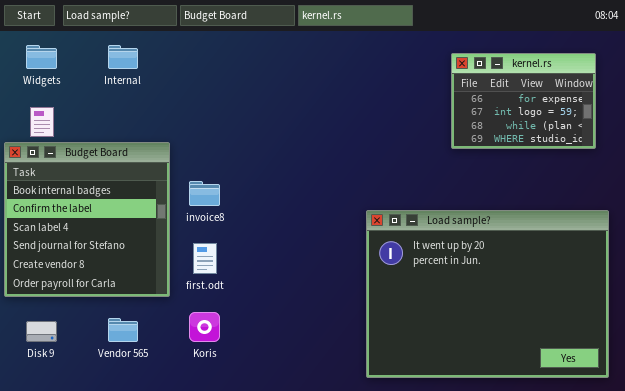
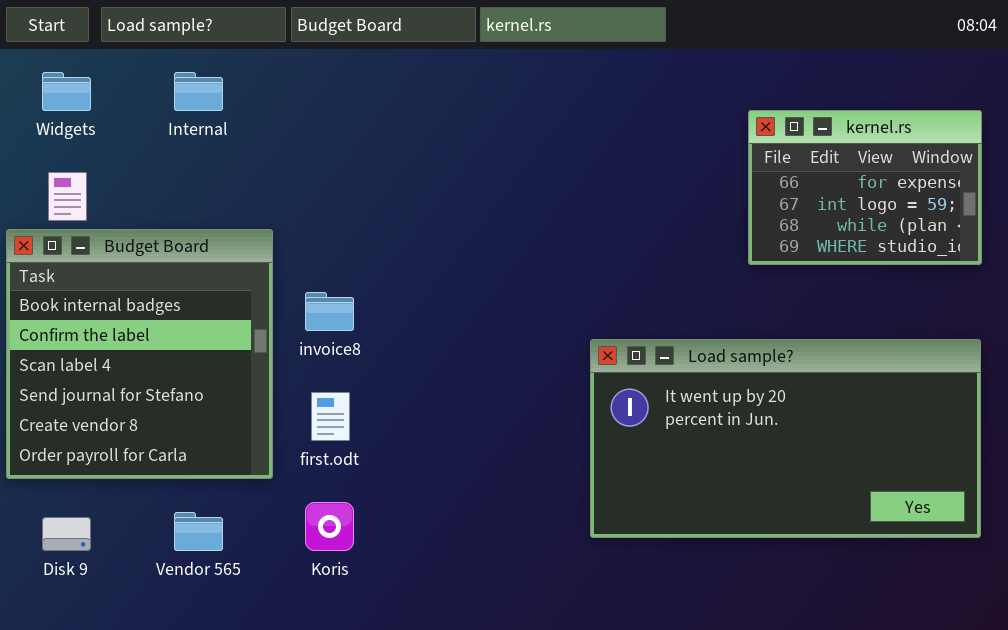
kernel.rs: [451,53,596,149] -> [748,110,982,265], moved
Load sample?: [366,210,609,378] -> [590,339,981,538], resized

